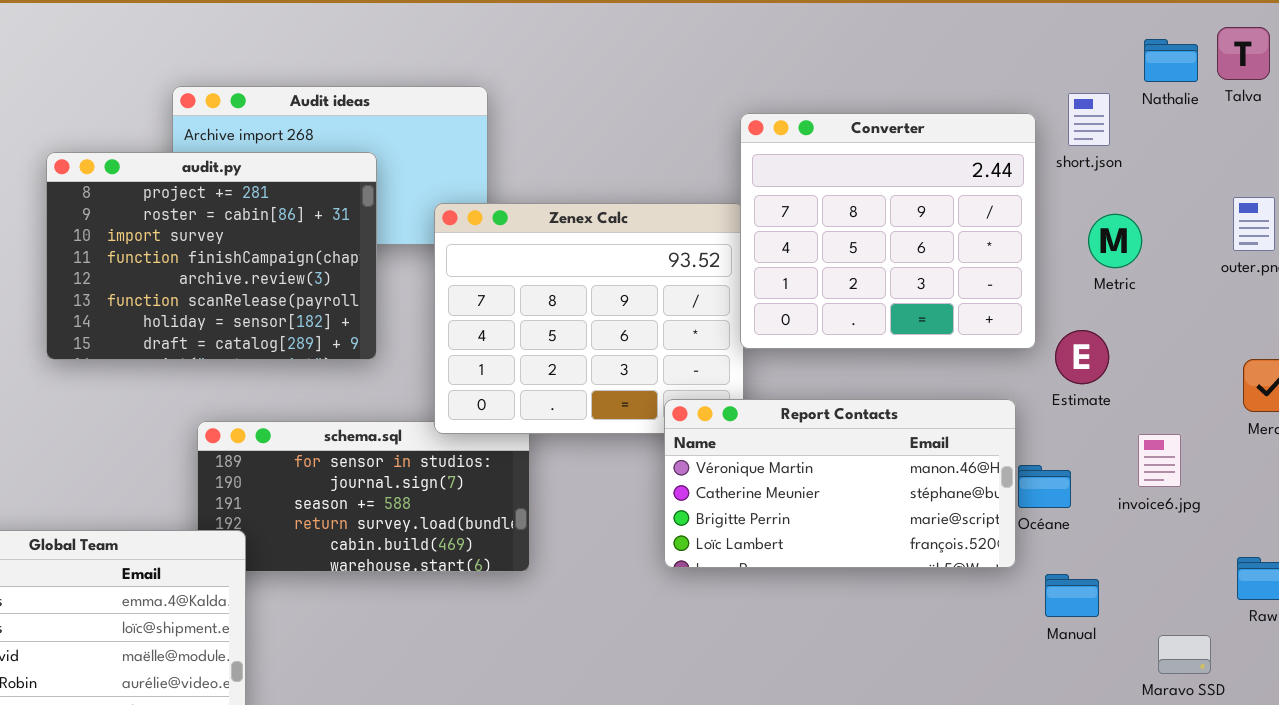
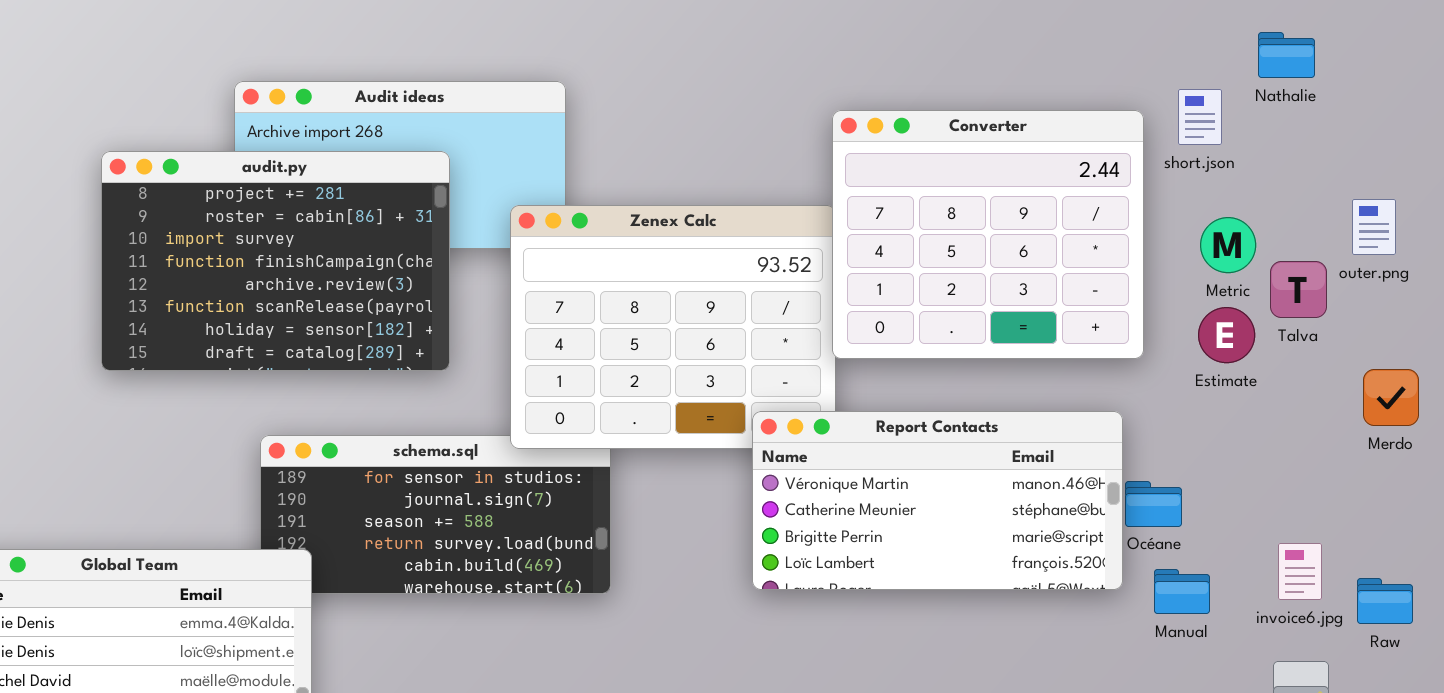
Talva: [1217,27,1270,80] -> [1270,261,1327,318], moved
Estimate: [1055,330,1109,384] -> [1198,307,1255,363], moved
invoice6.jpg: [1138,434,1181,487] -> [1278,543,1322,600], moved
Manual: [1045,574,1099,617] -> [1154,569,1210,614], moved

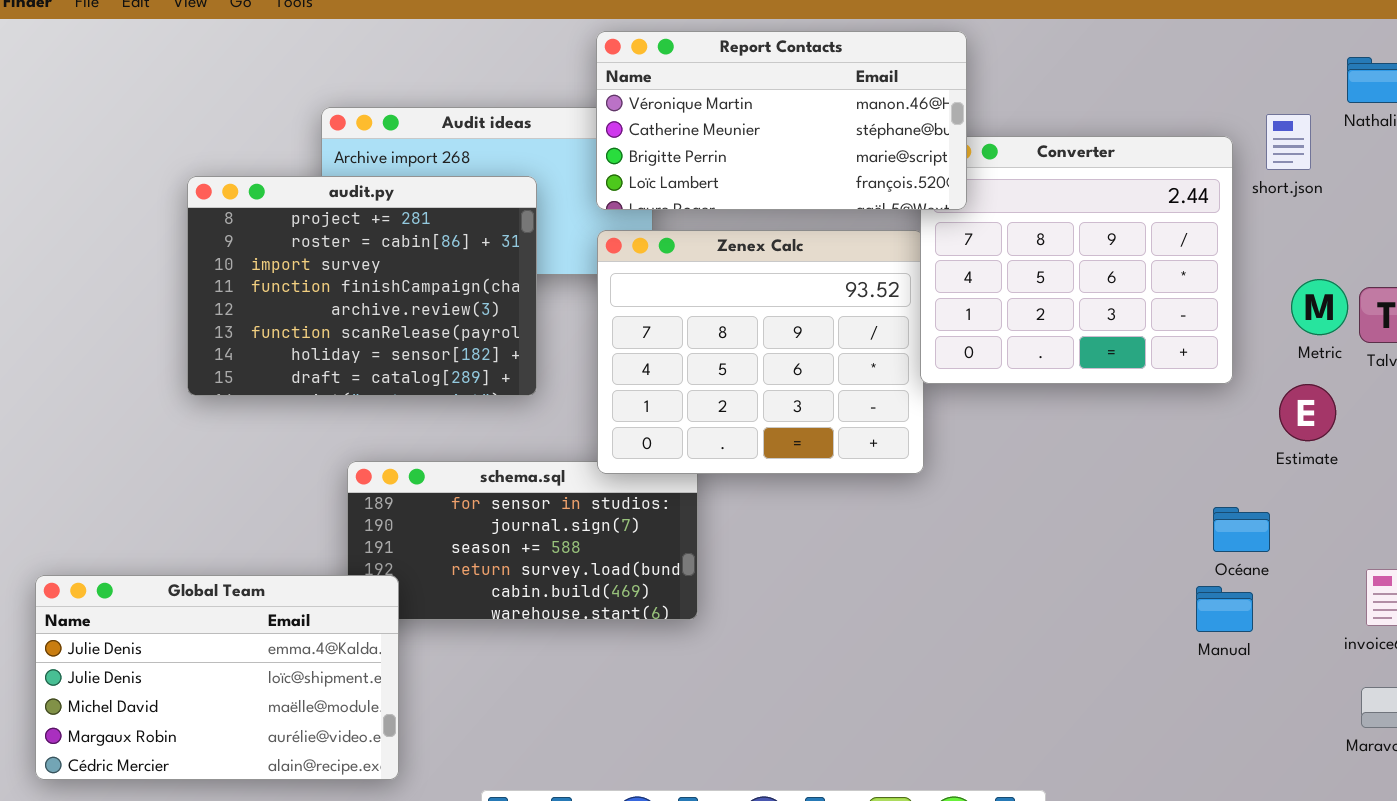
Metric: [1200,217,1256,273] -> [1291,279,1348,335], moved
Estimate: [1198,307,1255,363] -> [1279,384,1336,441], moved
Report Contacts: [752,411,1123,590] -> [596,31,967,210], moved
Manual: [1154,569,1210,614] -> [1196,586,1253,632], moved

